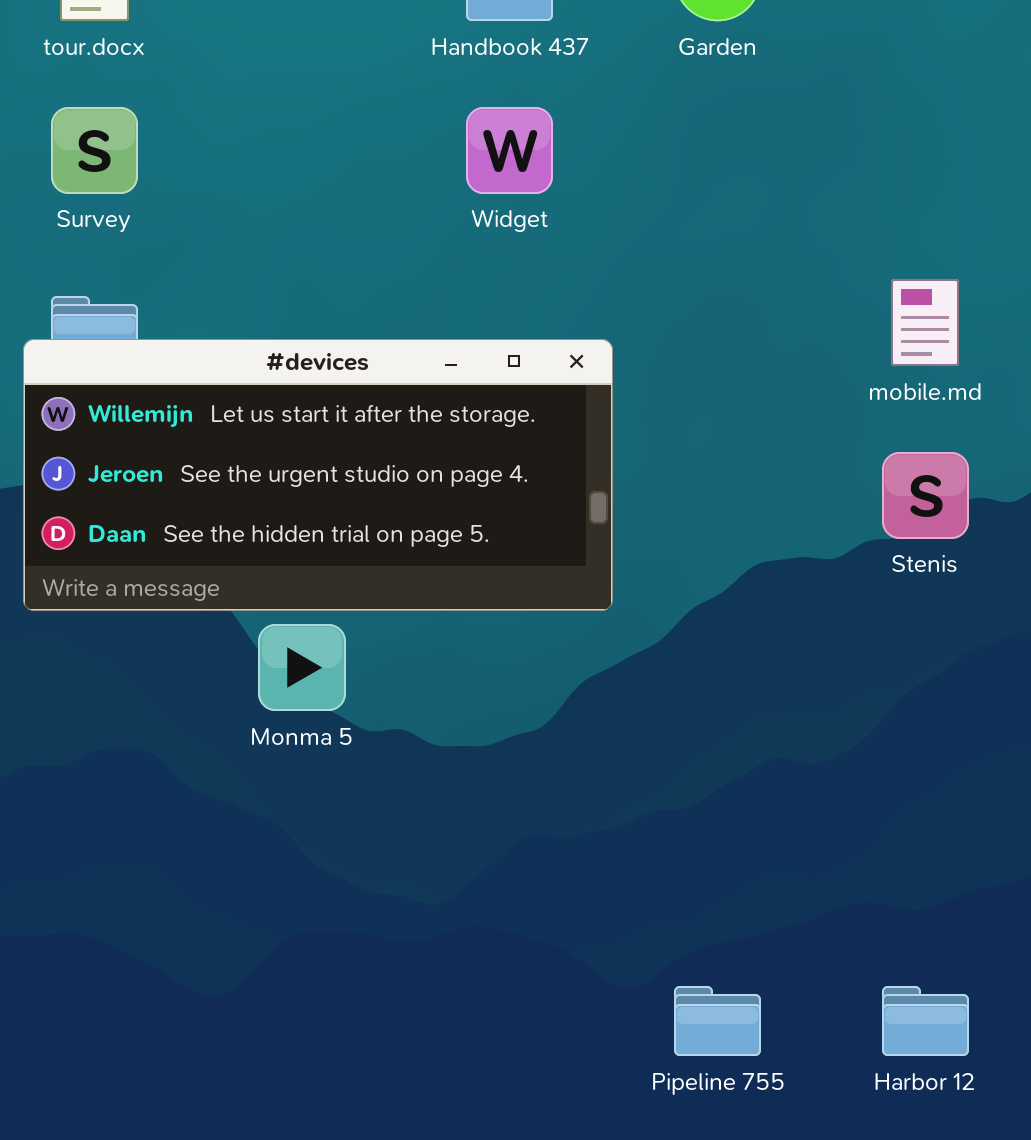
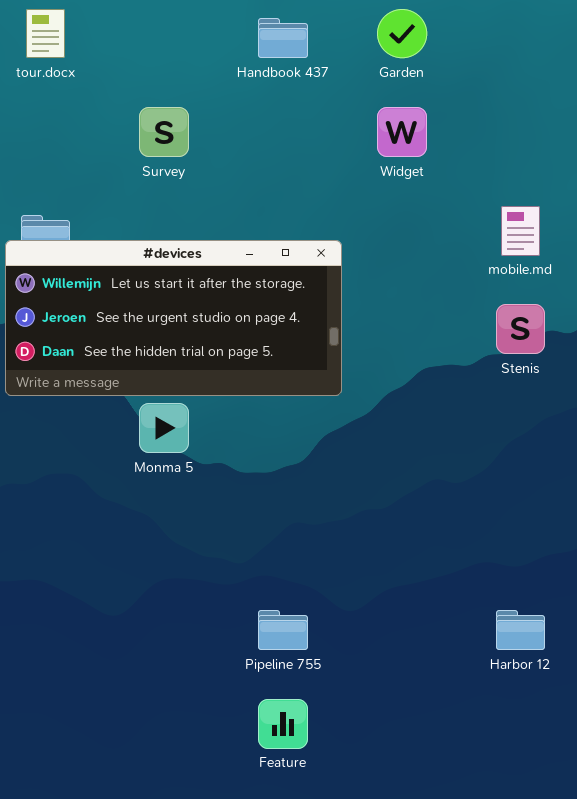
Survey: [51,107,138,194] -> [139,107,189,157], moved
Widget: [466,107,553,194] -> [377,107,427,157], moved
Pipeline 755: [674,986,761,1056] -> [258,610,308,650], moved

